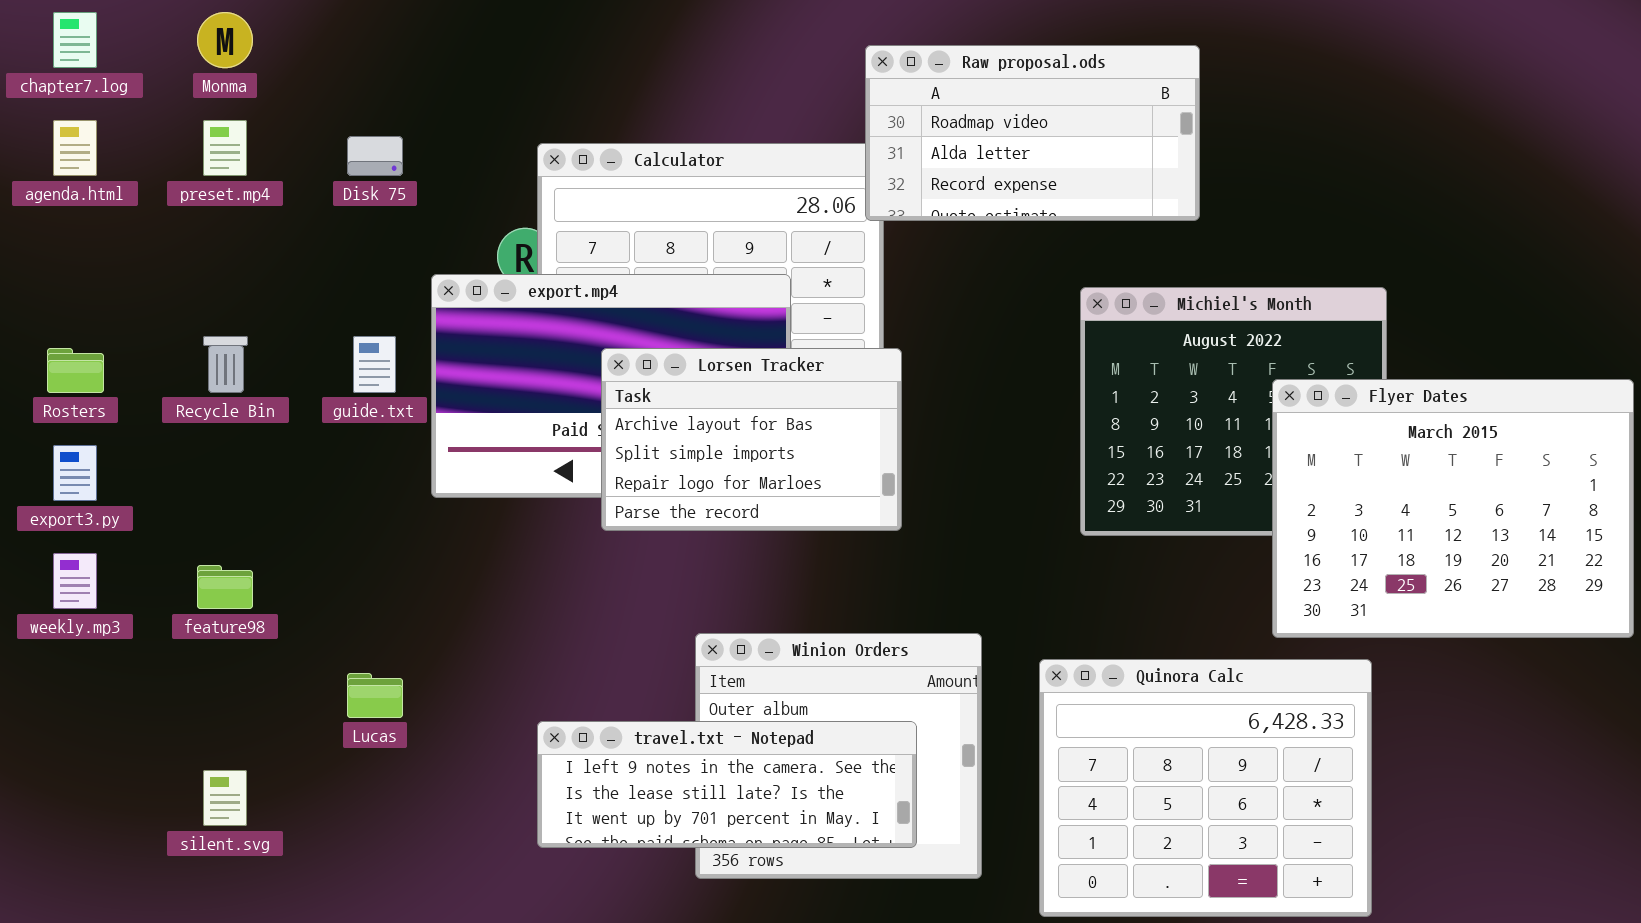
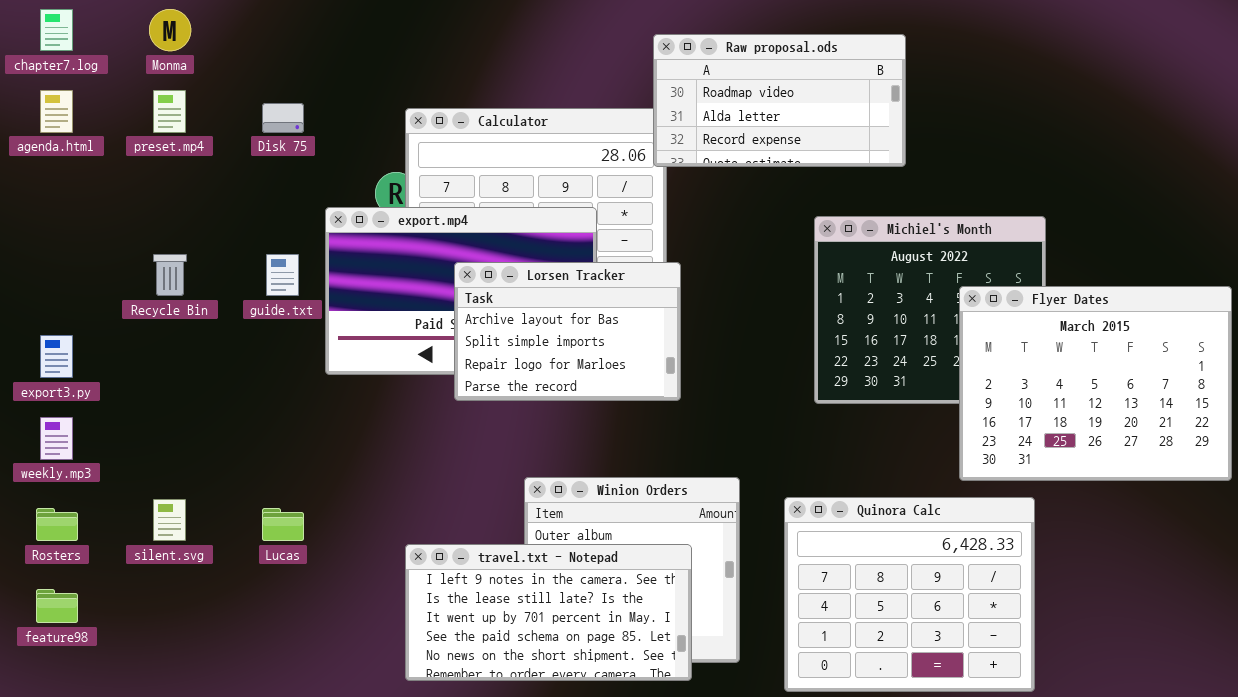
Rosters: [47,348,104,393] -> [36,508,78,541], moved
feature98: [197,565,253,609] -> [36,589,78,623], moved
travel.txt - Notepad: [537,721,917,848] -> [405,544,692,681], resized
silent.svg: [203,770,247,826] -> [153,499,186,541], moved

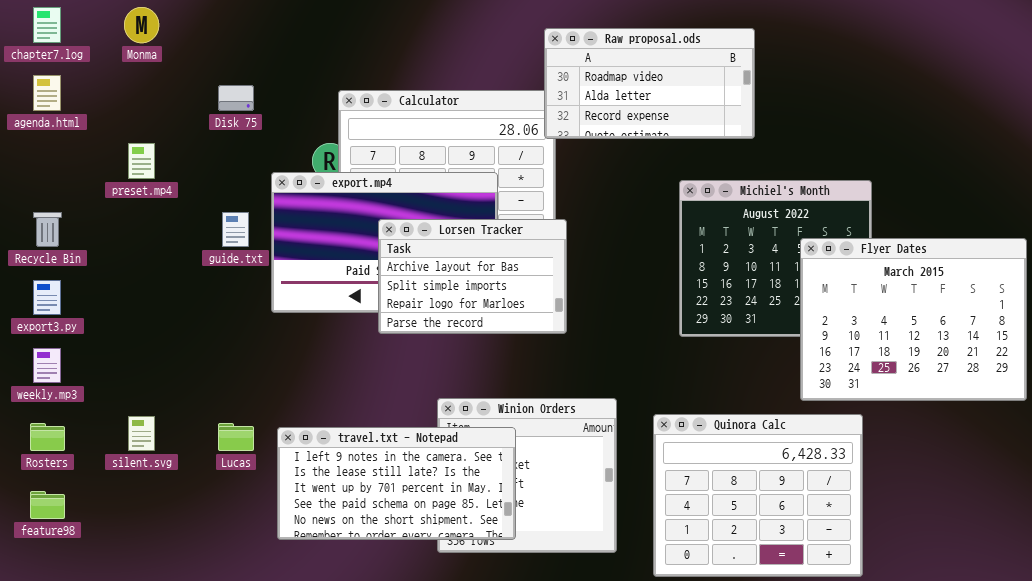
preset.mp4: [153,90,186,133] -> [128,143,155,179], moved
Recycle Bin: [153,254,187,296] -> [33,212,62,247], moved
travel.txt - Notepad: [405,544,692,681] -> [277,427,516,540], moved

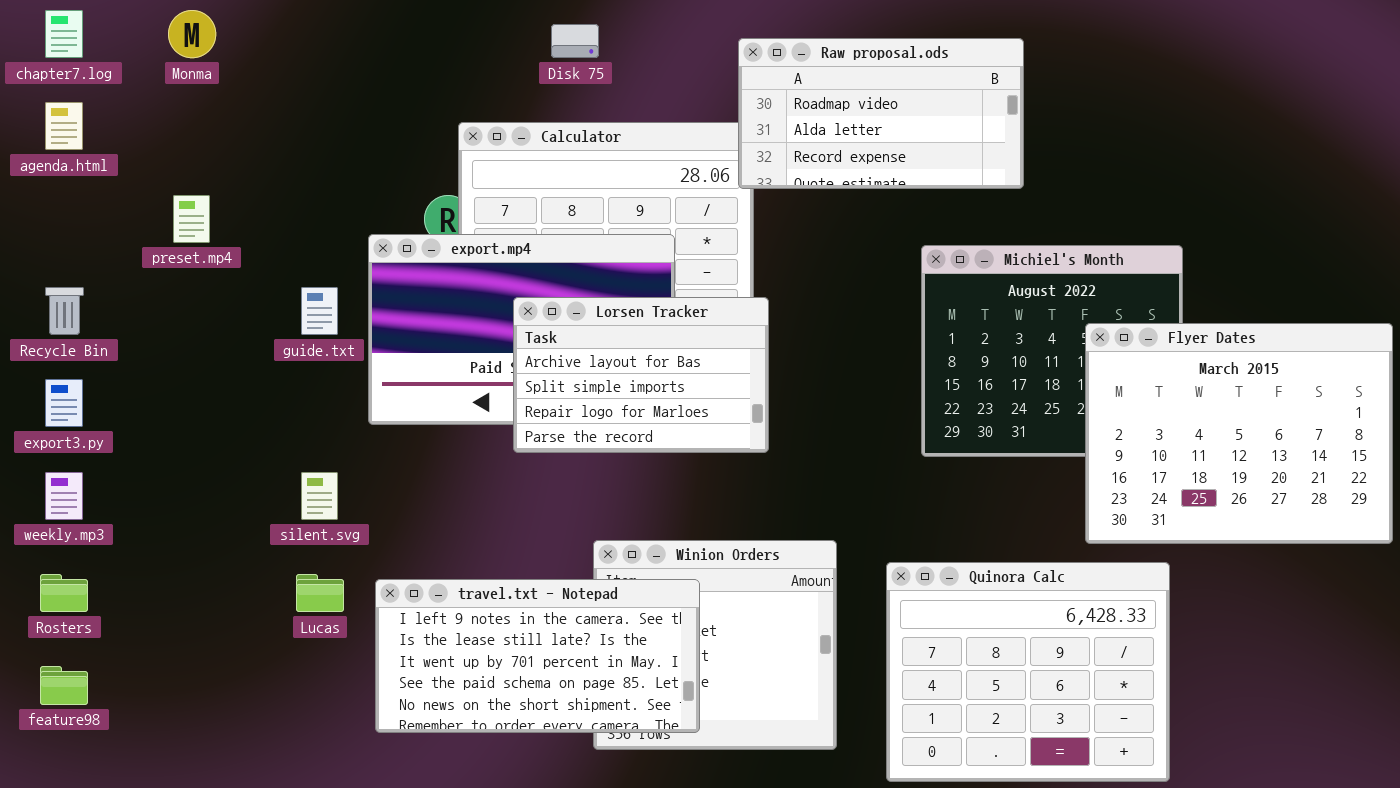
Disk 75: [218,85,254,111] -> [551,24,599,58], moved
silent.svg: [128,416,155,451] -> [301,472,338,520], moved

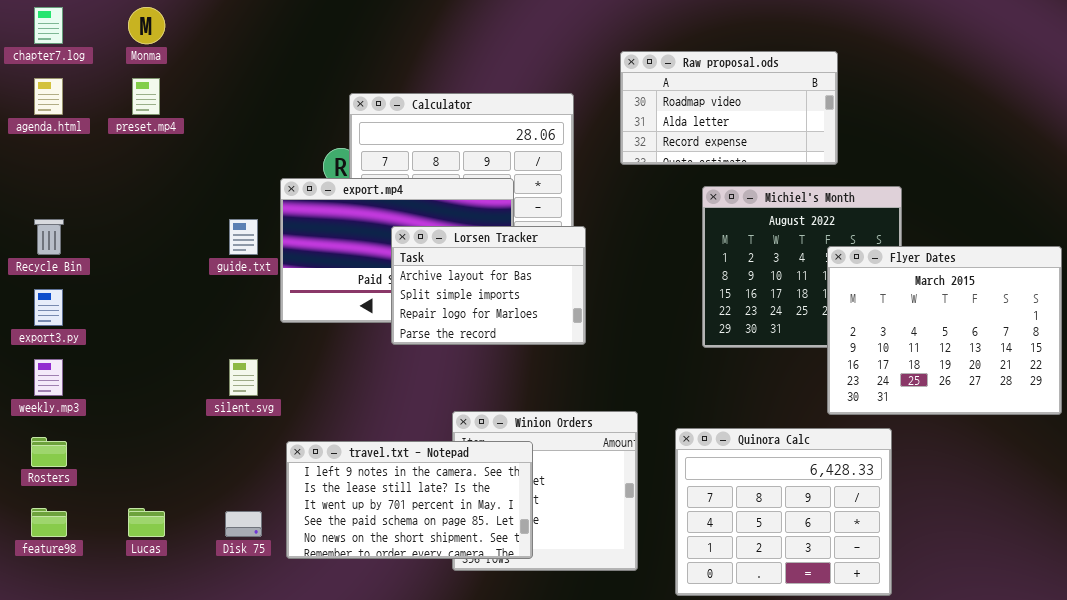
Disk 75: [551,24,599,58] -> [225,511,262,537], moved
Raw proposal.ods: [738,38,1024,189] -> [620,51,838,165], moved
preset.mp4: [173,195,210,243] -> [132,78,160,115], moved
Lucas: [296,574,344,612] -> [128,508,165,537], moved

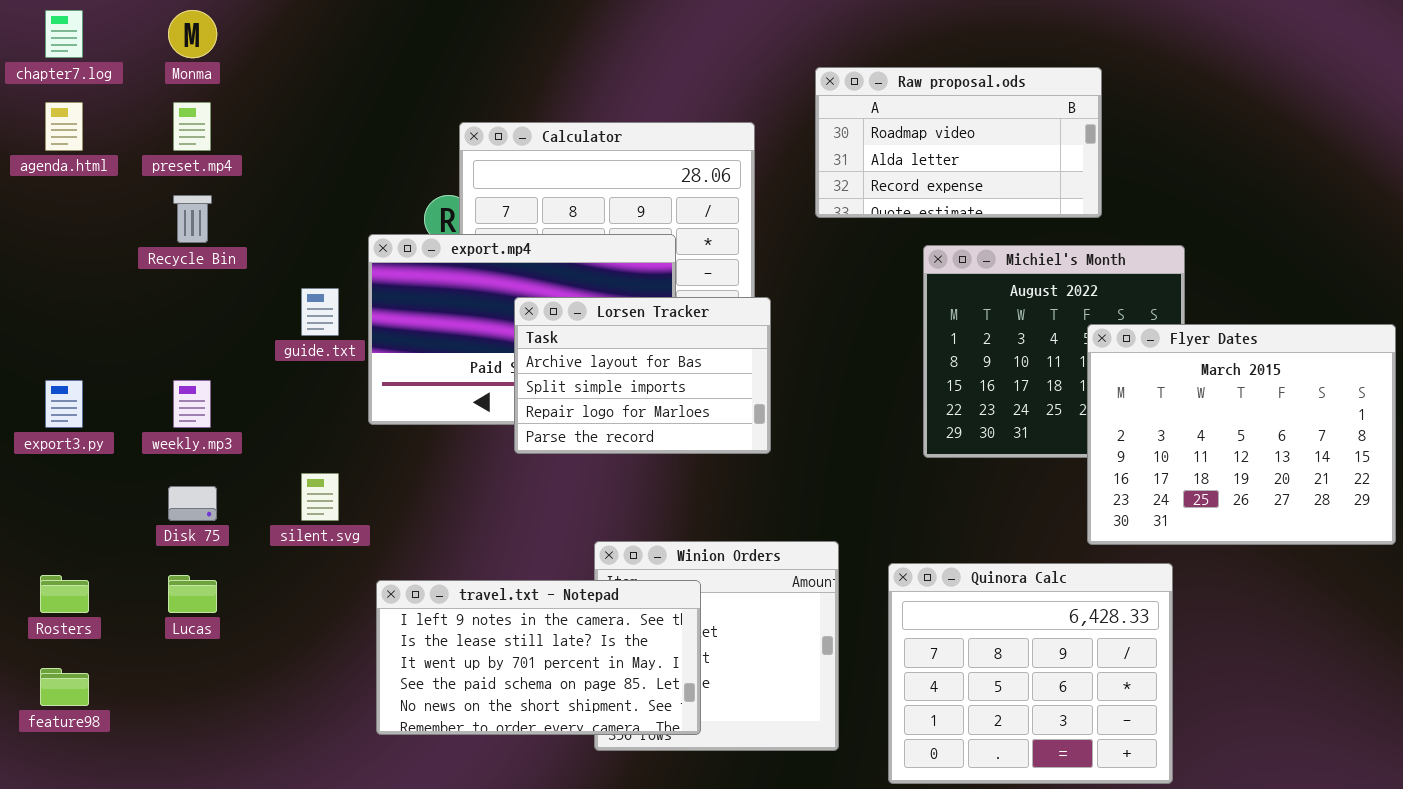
Recycle Bin: [34,219,64,255] -> [173,195,212,243], moved
weekly.mp3: [34,359,63,396] -> [173,380,211,428], moved
Lucas: [128,508,165,537] -> [168,575,217,613], moved
Disk 75: [225,511,262,537] -> [168,486,217,521], moved

